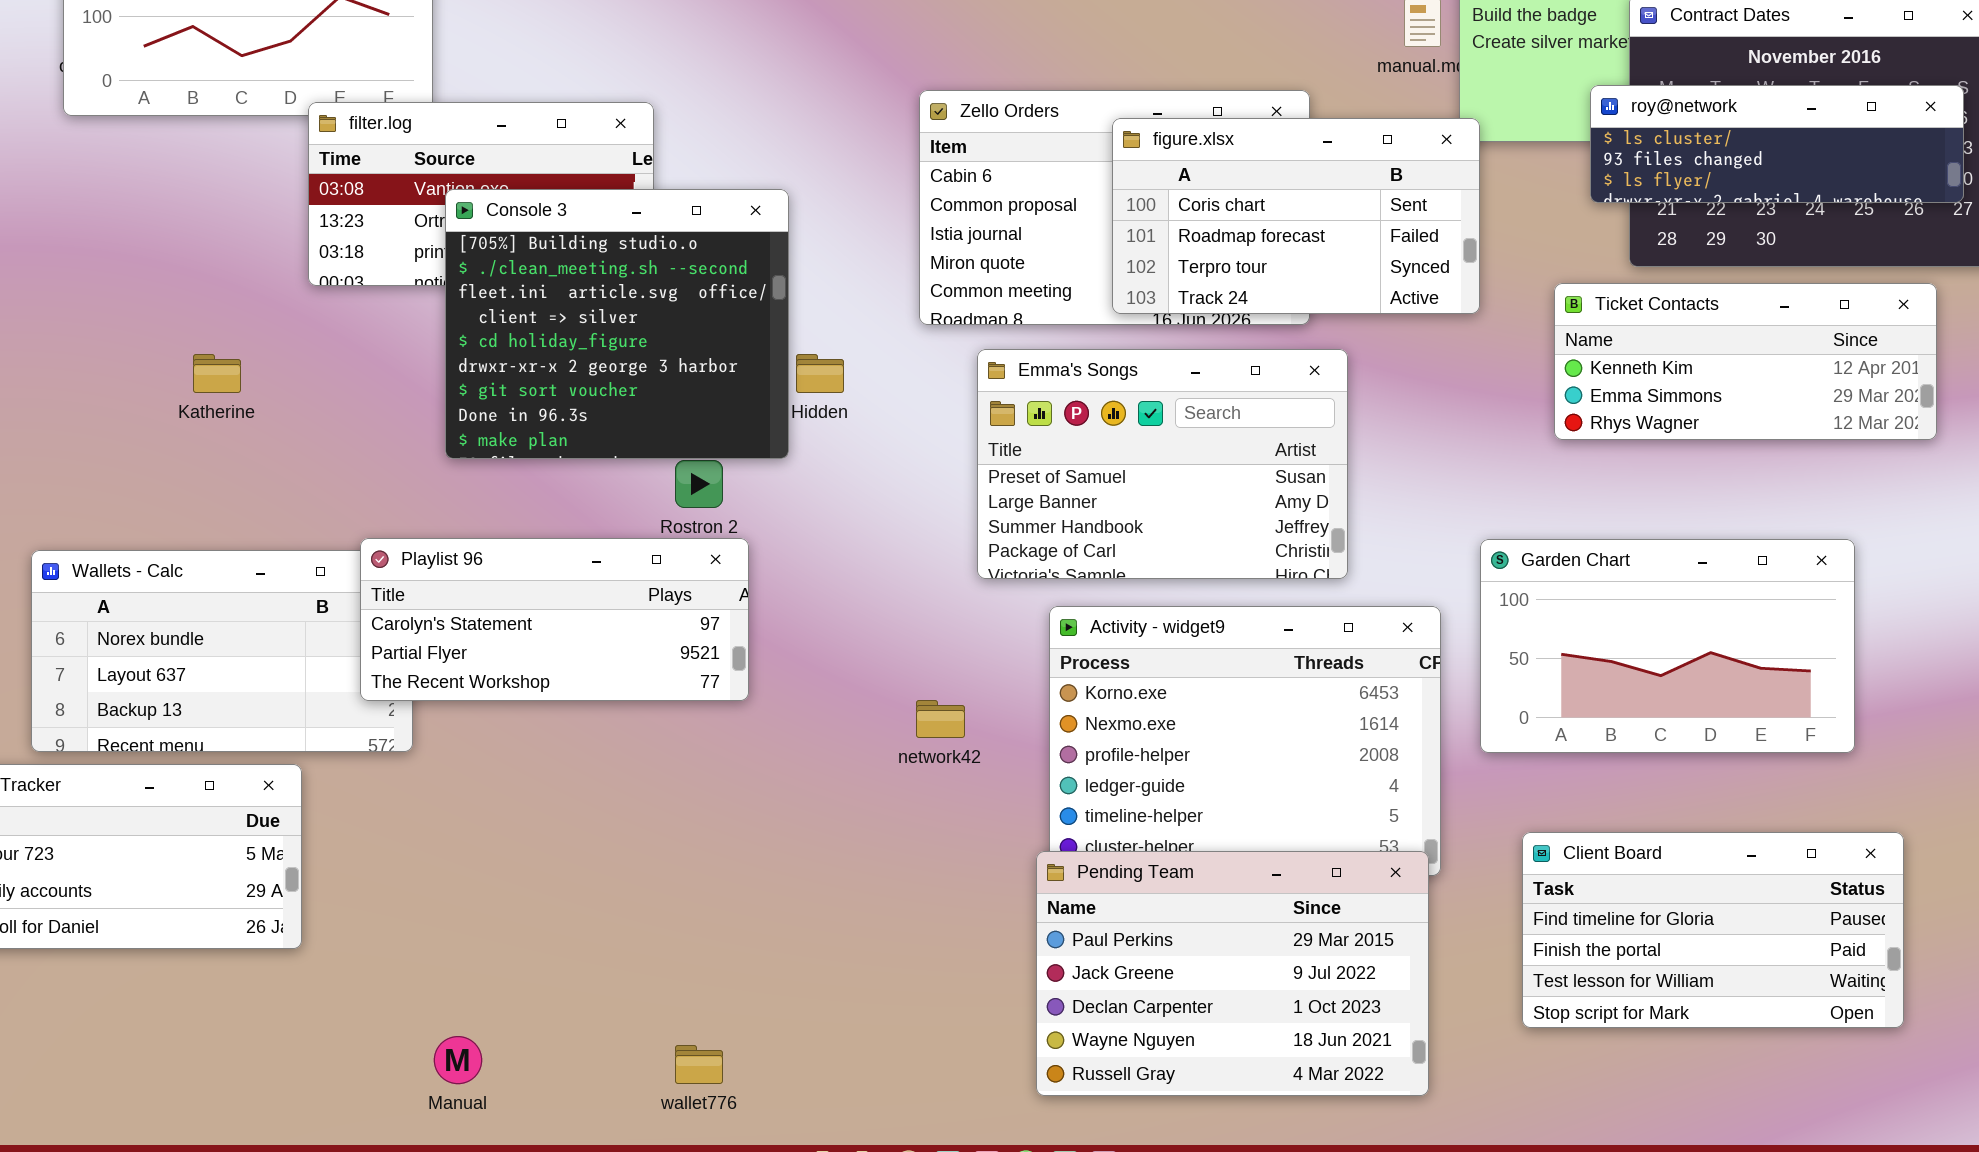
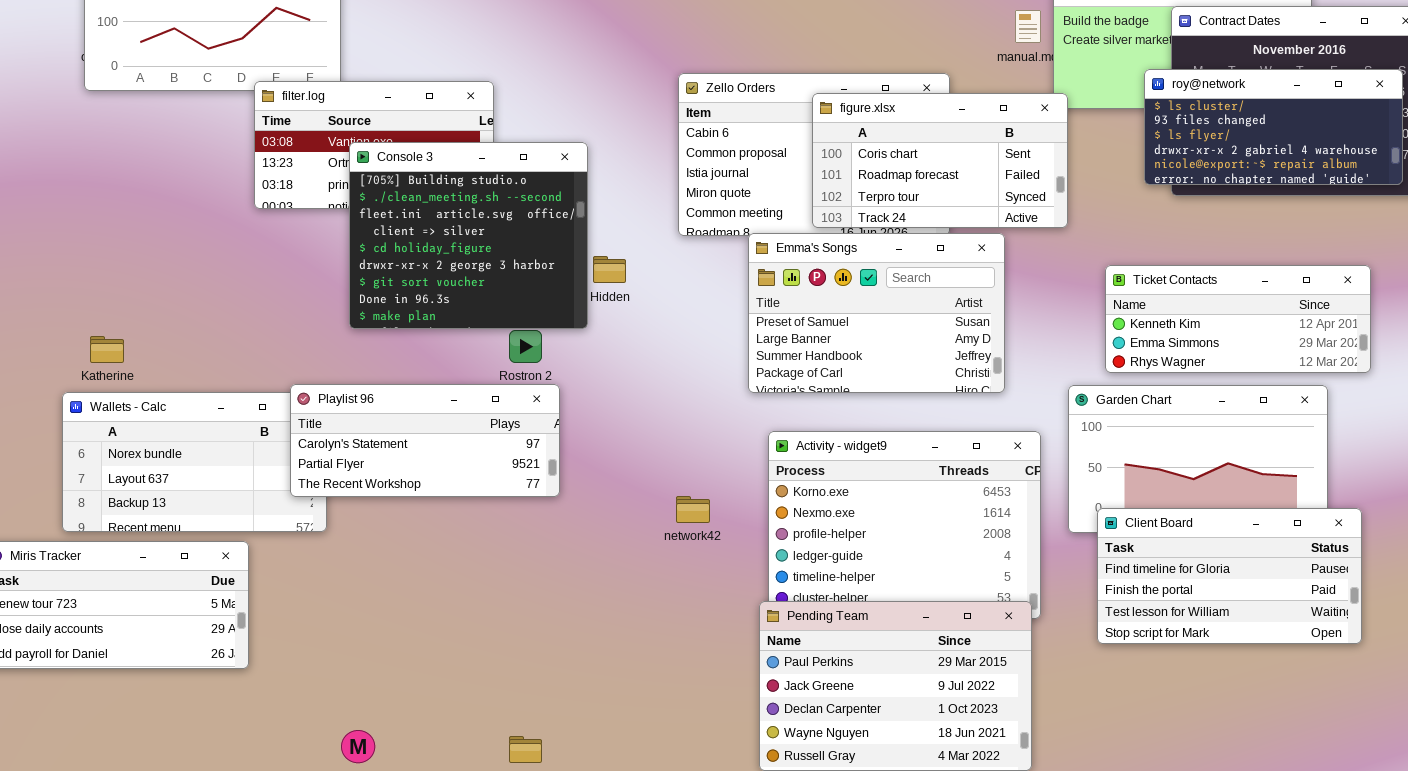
roy@network: [1590,85,1964,203] -> [1144,69,1403,185], resized
Ticket Contacts: [1554,283,1937,440] -> [1105,265,1371,373], moved
Emma's Songs: [977,349,1348,579] -> [748,233,1005,393], moved
Katherine: [193,354,241,393] -> [90,336,124,363], moved
Client Board: [1522,832,1904,1028] -> [1097,508,1362,644], moved

